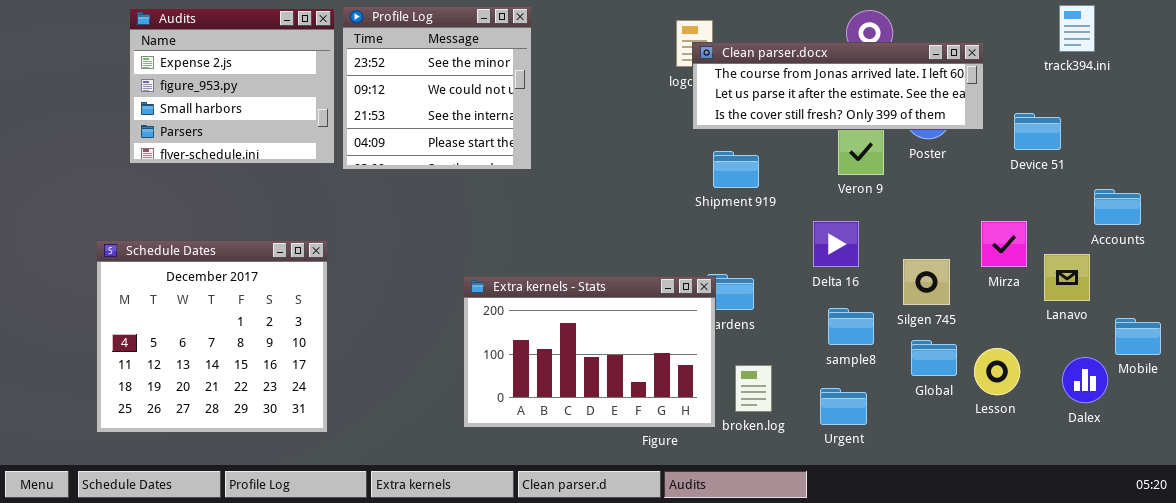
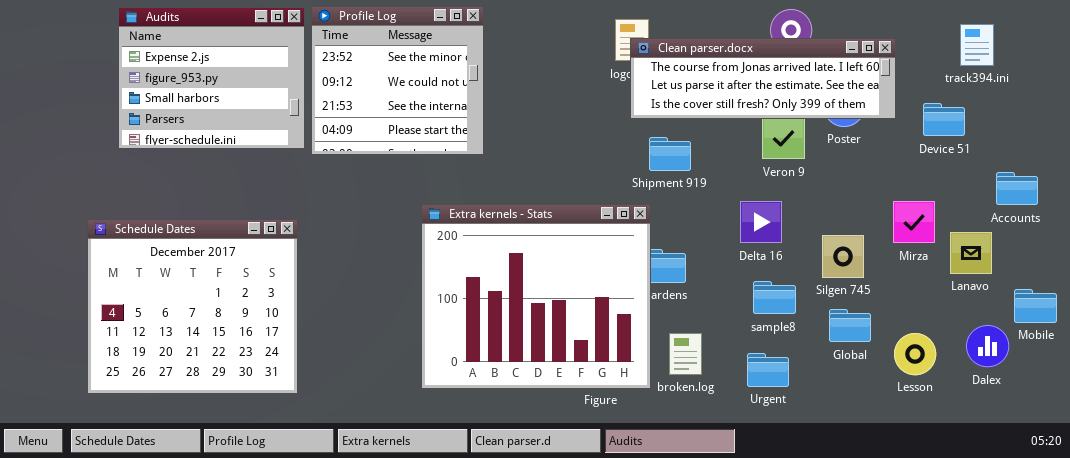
track394.ini: [1059,5,1095,52] -> [960,24,994,66], moved
Extra kernels - Stats: [463,276,716,428] -> [421,204,651,389], resized
Lesson: [974,348,1020,395] -> [894,333,936,375], moved

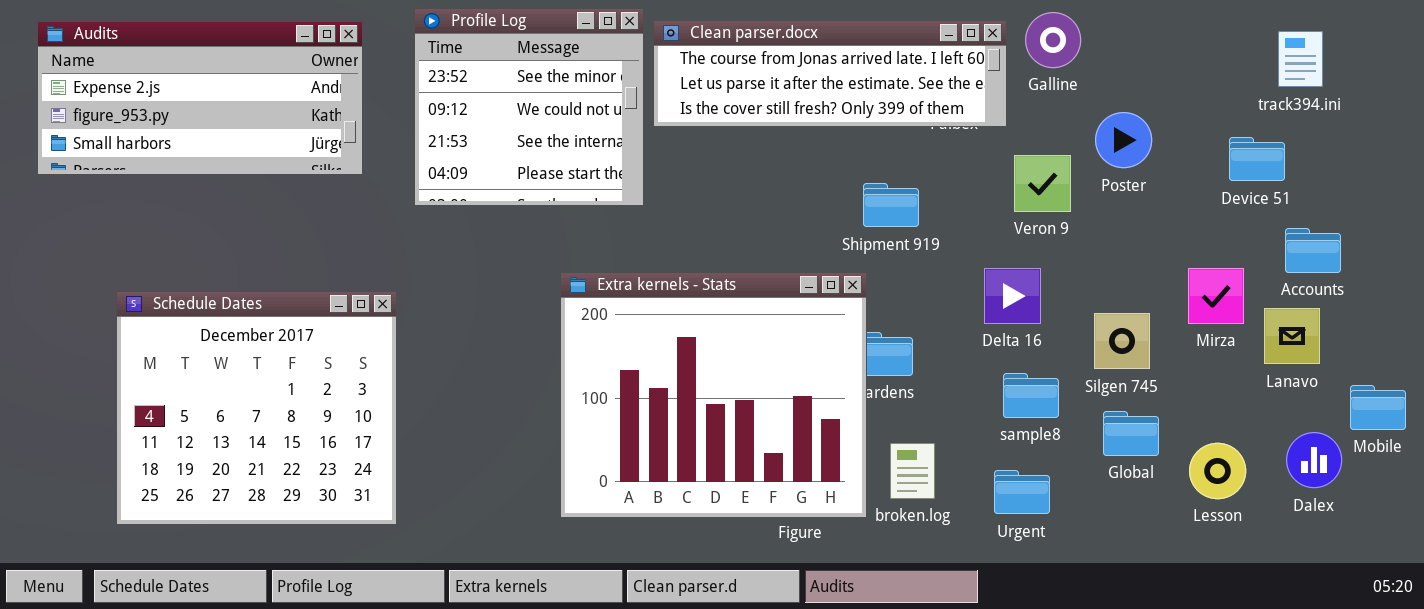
Audits: [118,7,305,149] -> [37,21,363,175], moved, resized
Clean parser.docx: [630,38,896,119] -> [653,20,1007,127], moved
Accounts: [996,172,1038,205] -> [1285,228,1341,273], moved

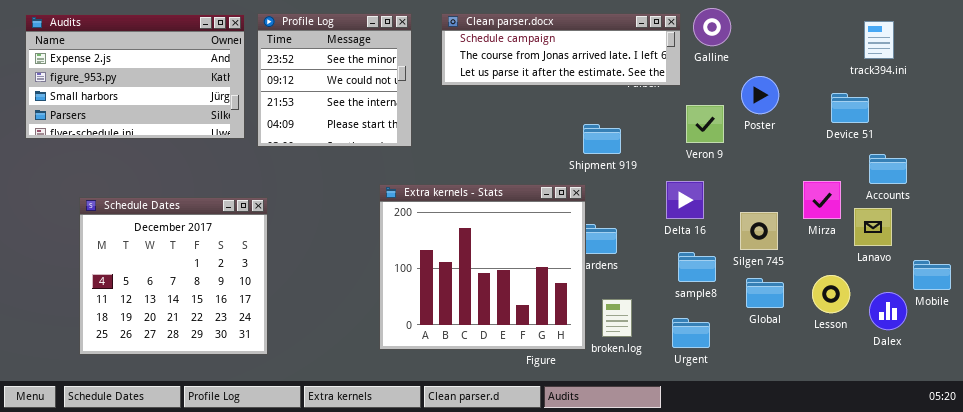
Profile Log: [414,8,644,206] -> [257,13,412,147], moved
Clean parser.docx: [653,20,1007,127] -> [441,13,681,86], scrolled up 1 row
Audits: [37,21,363,175] -> [25,14,245,139], resized
Lesson: [1189,443,1246,499] -> [812,275,850,313], moved

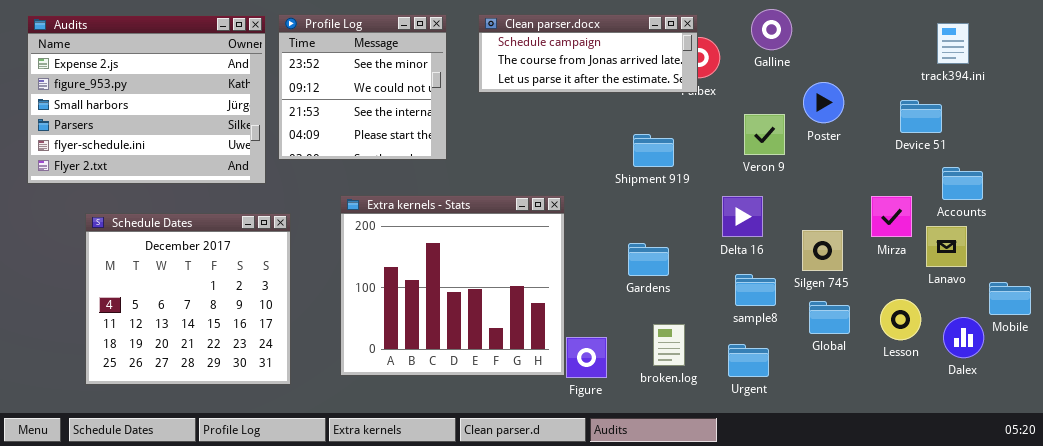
Clean parser.docx: [441,13,681,86] -> [478,14,698,93], resized
Audits: [25,14,245,139] -> [27,15,266,184], resized
Extra kernels - Stats: [379,184,586,350] -> [340,195,565,376], moved

